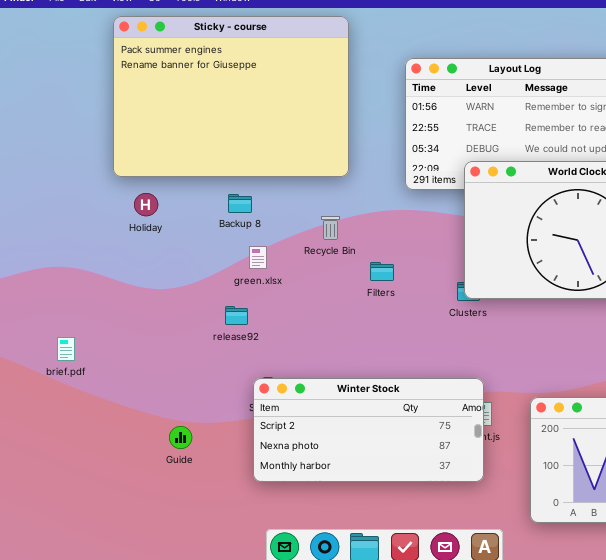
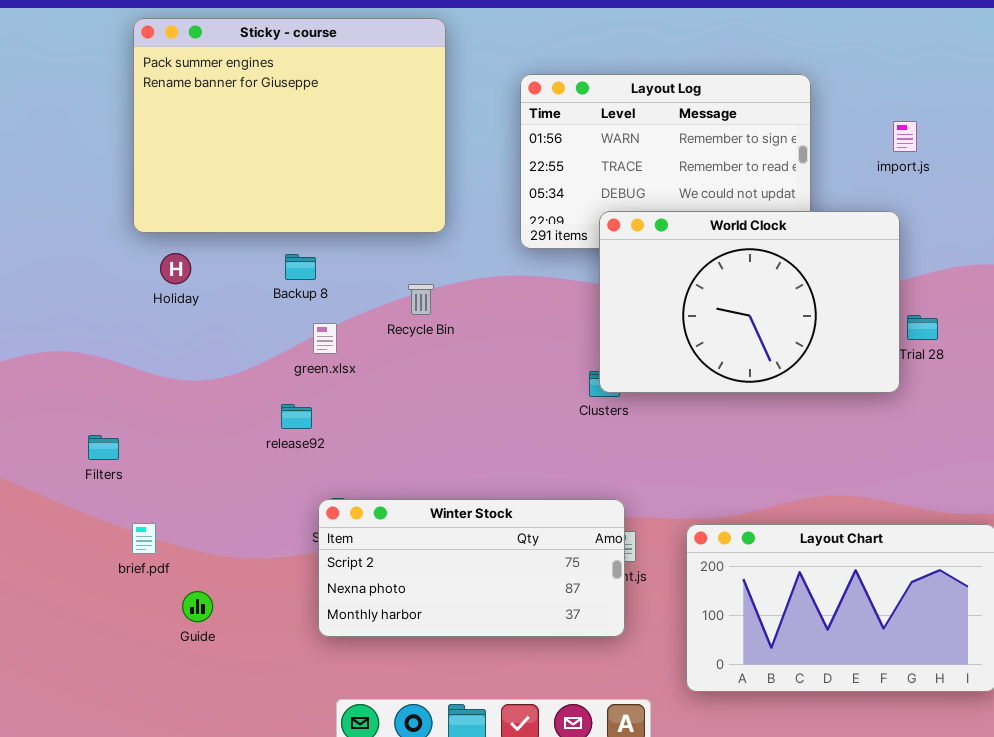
Filters: [370,262,394,281] -> [88,435,119,460], moved
brief.pdf: [57,337,75,361] -> [132,523,156,554], moved
Guide: [169,426,192,449] -> [182,591,213,622], moved

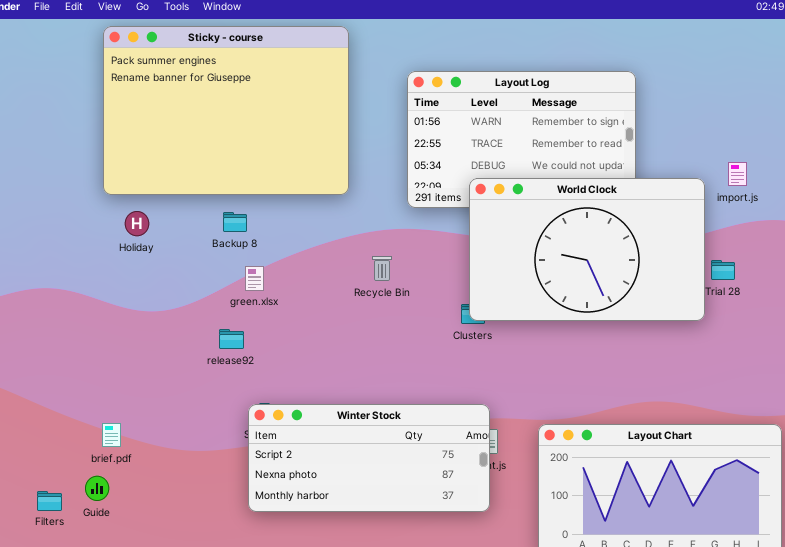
import.js: [893,121,917,152] -> [728,162,747,186], moved
Recycle Bin: [408,284,434,315] -> [372,256,392,281], moved
Filters: [88,435,119,460] -> [37,491,62,511], moved
Guide: [182,591,213,622] -> [85,476,109,501], moved

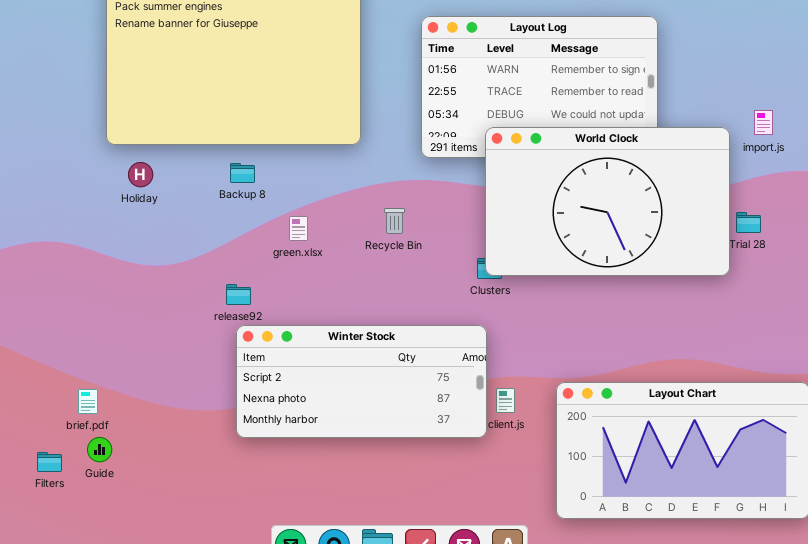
green.xlsx: [245,266,264,291] -> [289,216,308,241], moved
Winter Stock: [248,404,490,512] -> [236,325,487,438], moved
brief.pdf: [102,423,121,447] -> [78,389,98,414], moved

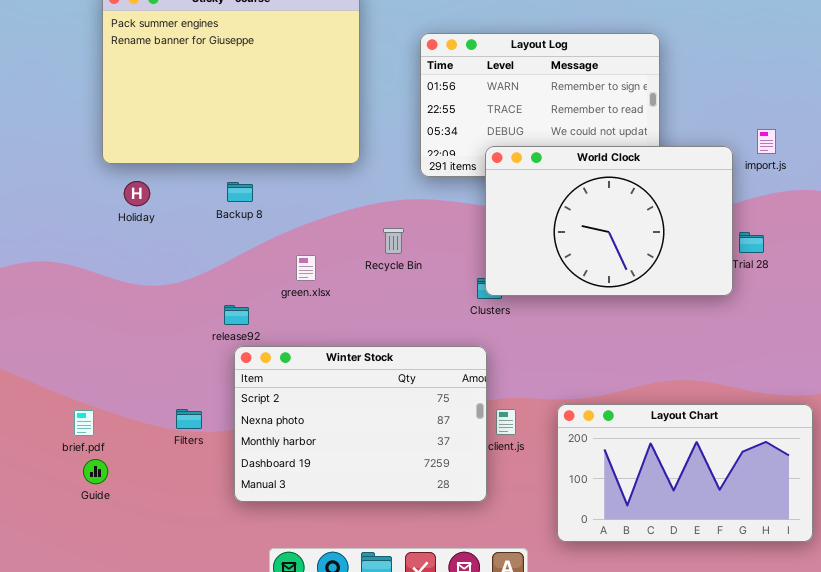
green.xlsx: [289,216,308,241] -> [296,255,316,281], moved
Winter Stock: [236,325,487,438] -> [234,346,487,502], resized
Filters: [37,452,62,472] -> [176,409,202,429], moved

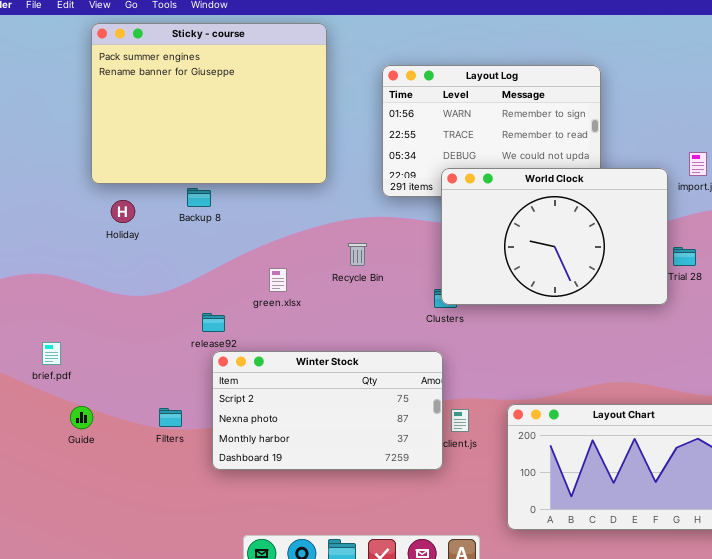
Backup 8: [227,182,253,202] -> [187,188,211,207], moved
Winter Stock: [234,346,487,502] -> [212,351,443,470], resized
brief.pdf: [74,410,94,436] -> [42,342,61,365], moved
Guide: [83,459,108,484] -> [70,406,93,429], moved

